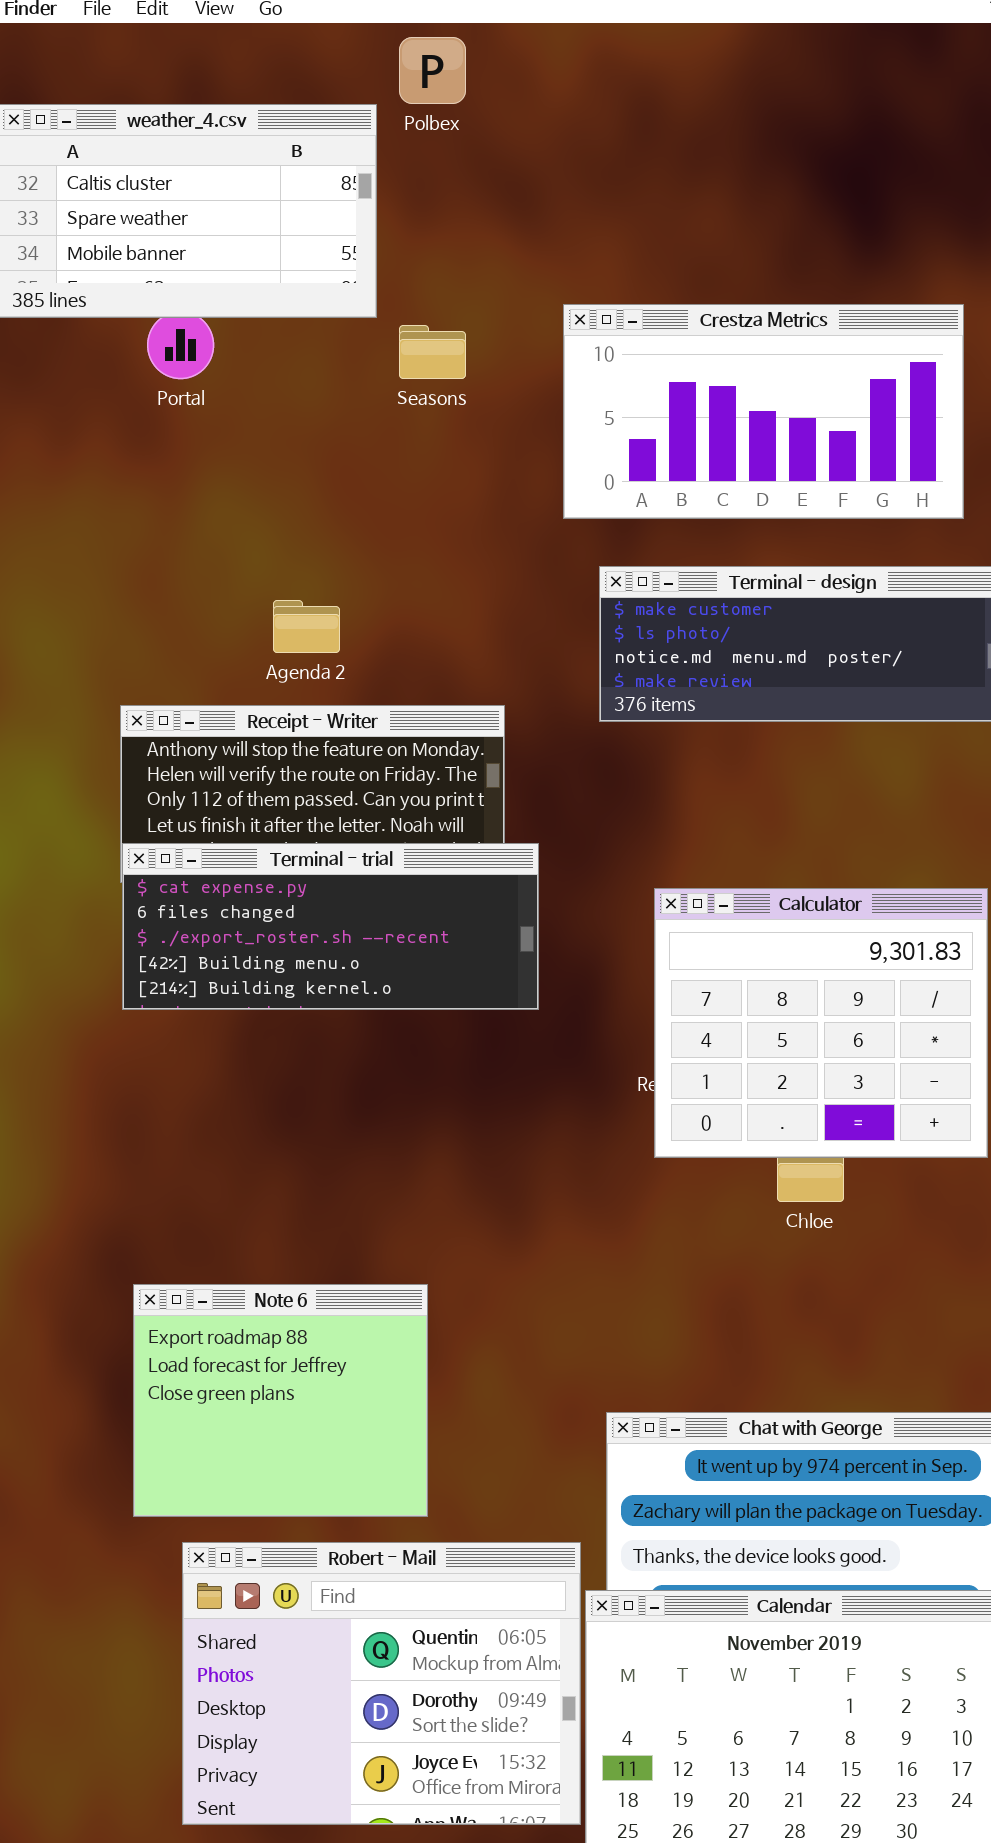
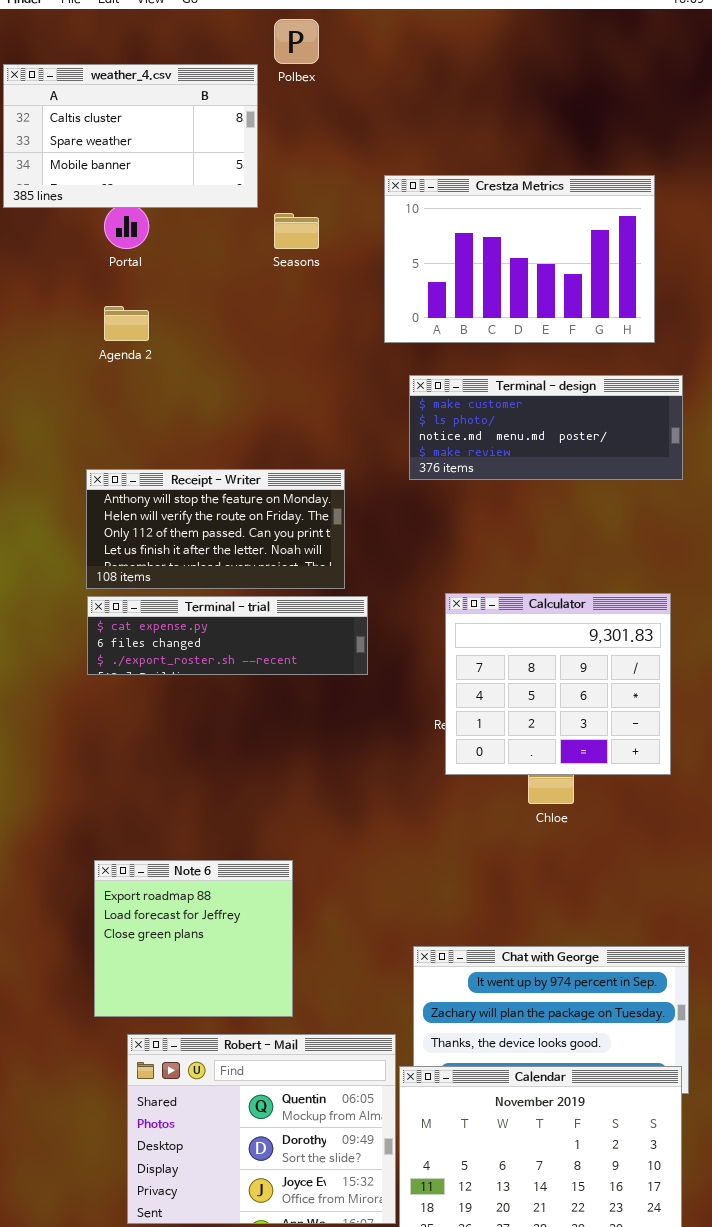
Crestza Metrics: [563,304,964,519] -> [384,175,655,343], resized
Agenda 2: [273,600,340,653] -> [104,306,149,341], moved
Terminal - trial: [122,843,539,1010] -> [87,596,368,675], resized

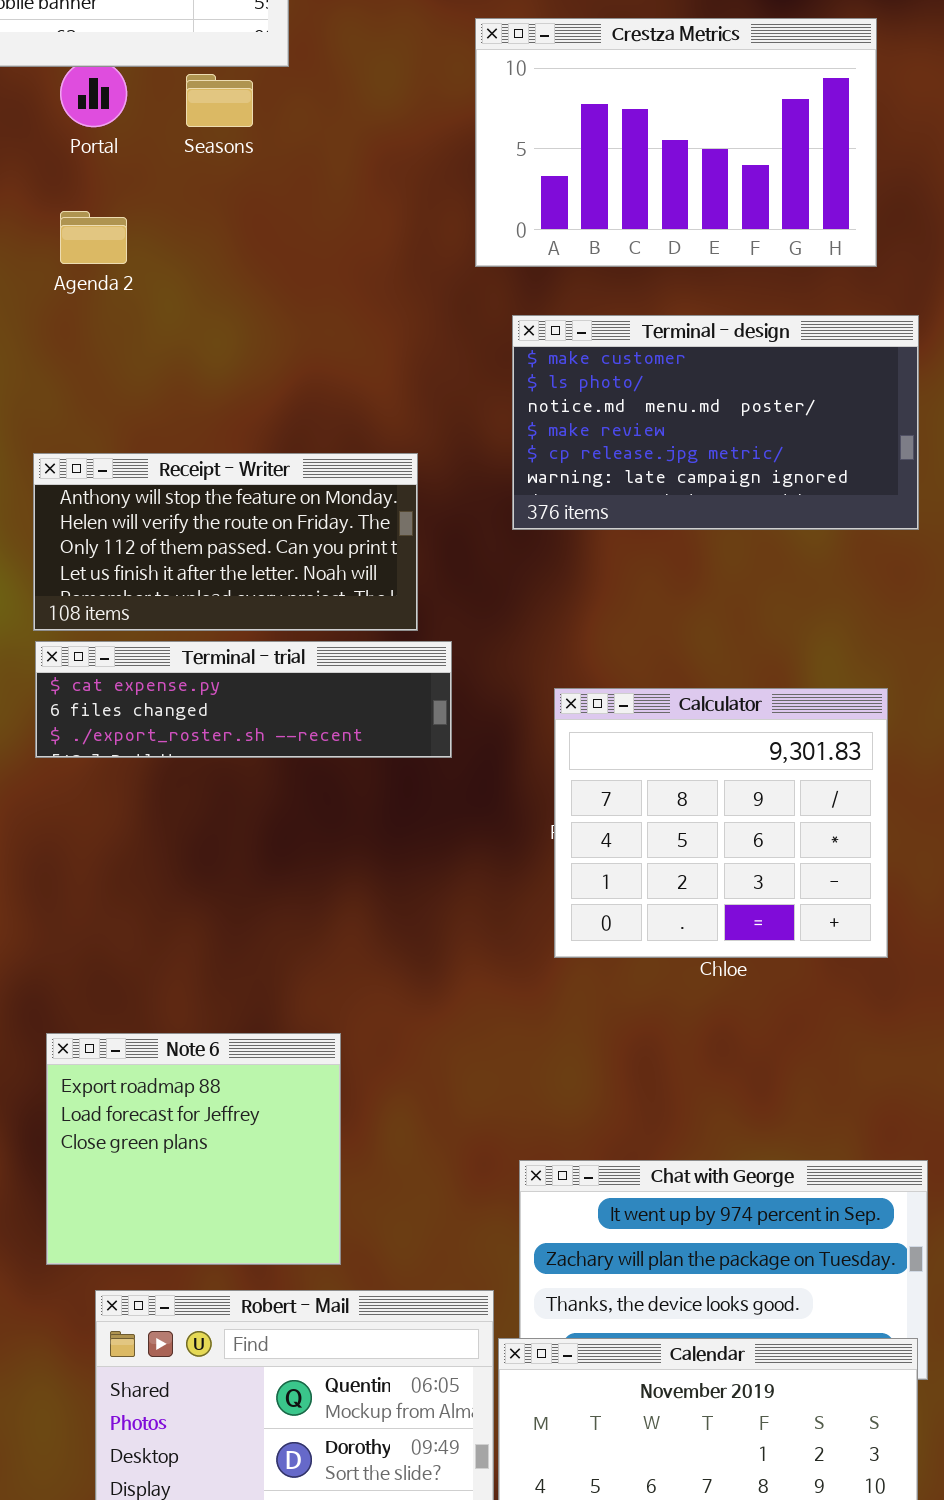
Seasons: [274,213,319,249] -> [186,74,253,127], moved
Terminal - design: [409,375,683,480] -> [512,315,919,530], resized
Calculator: [445,593,671,775] -> [554,688,888,958], moved

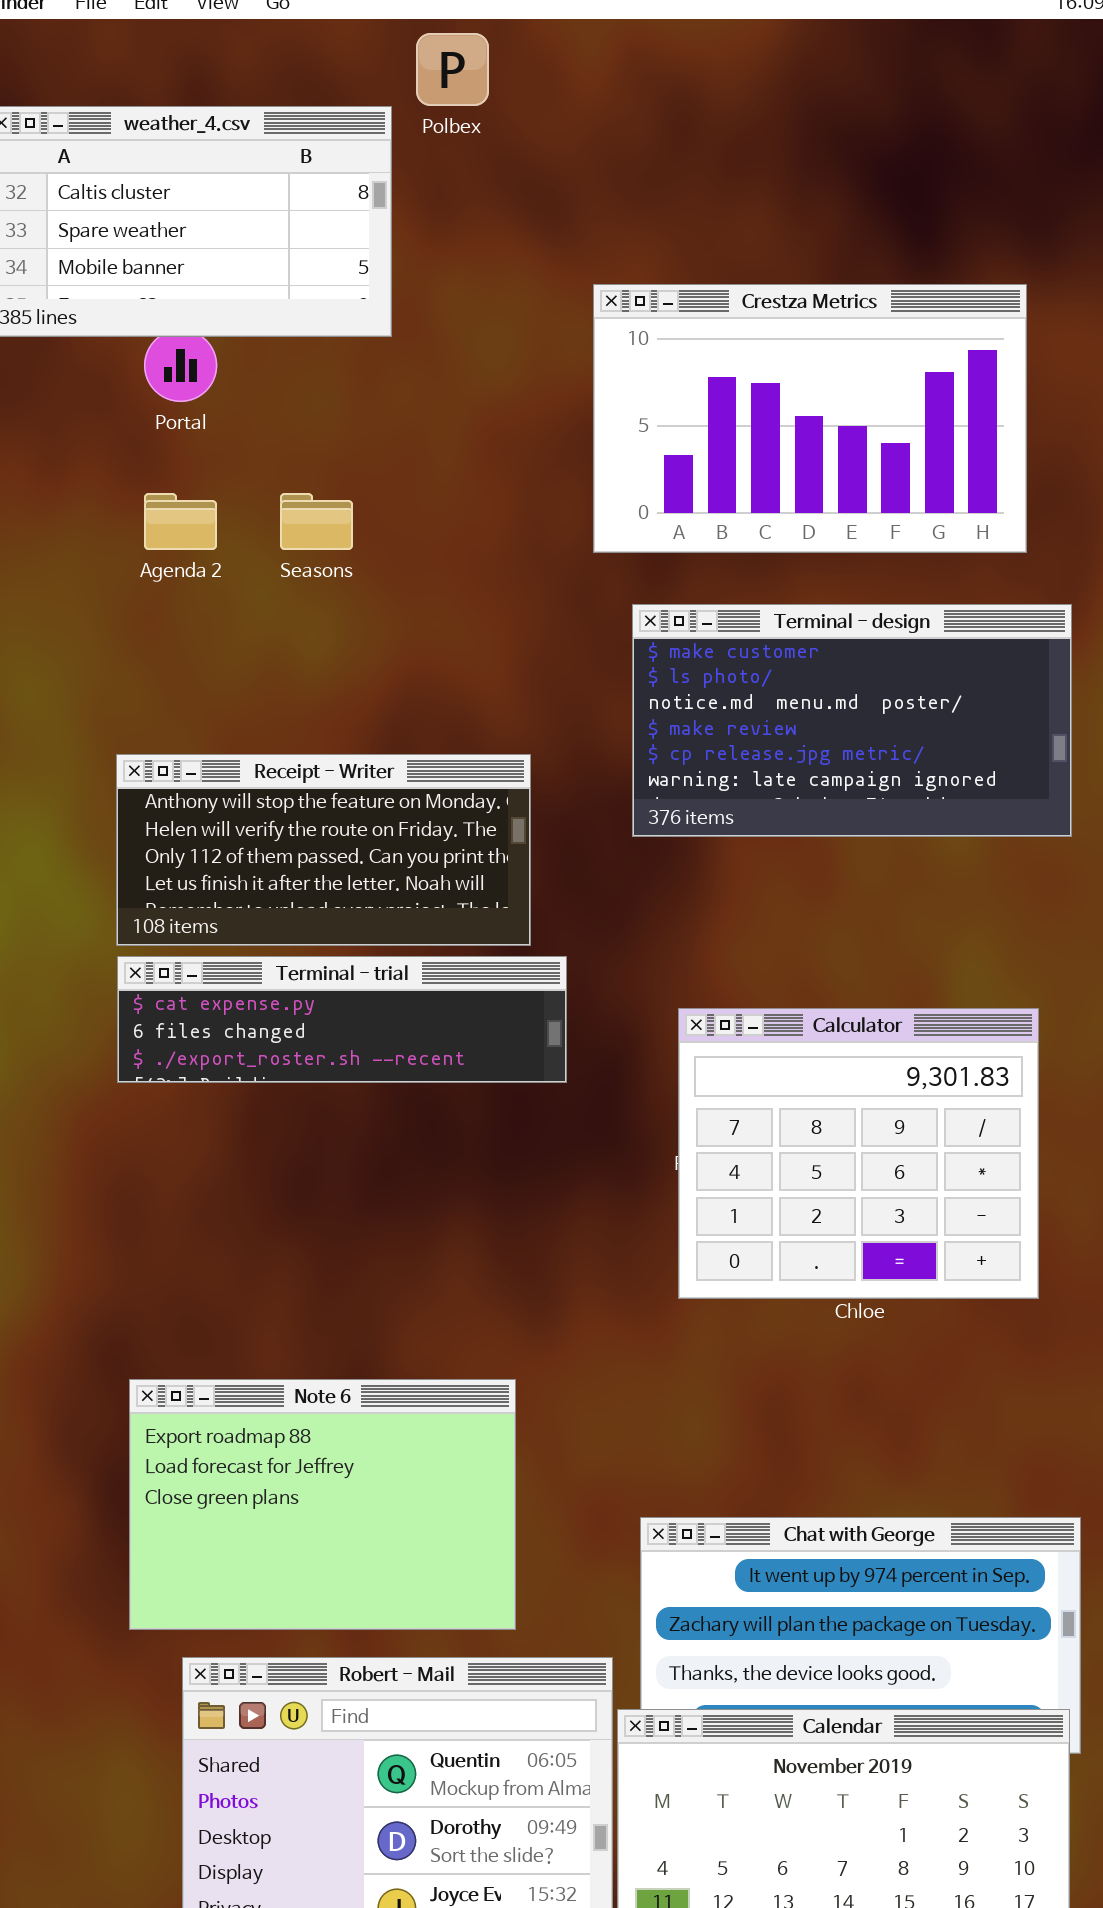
Seasons: [186,74,253,127] -> [280,493,353,550], moved
Note 6: [46,1033,341,1265] -> [129,1379,516,1630], resized

